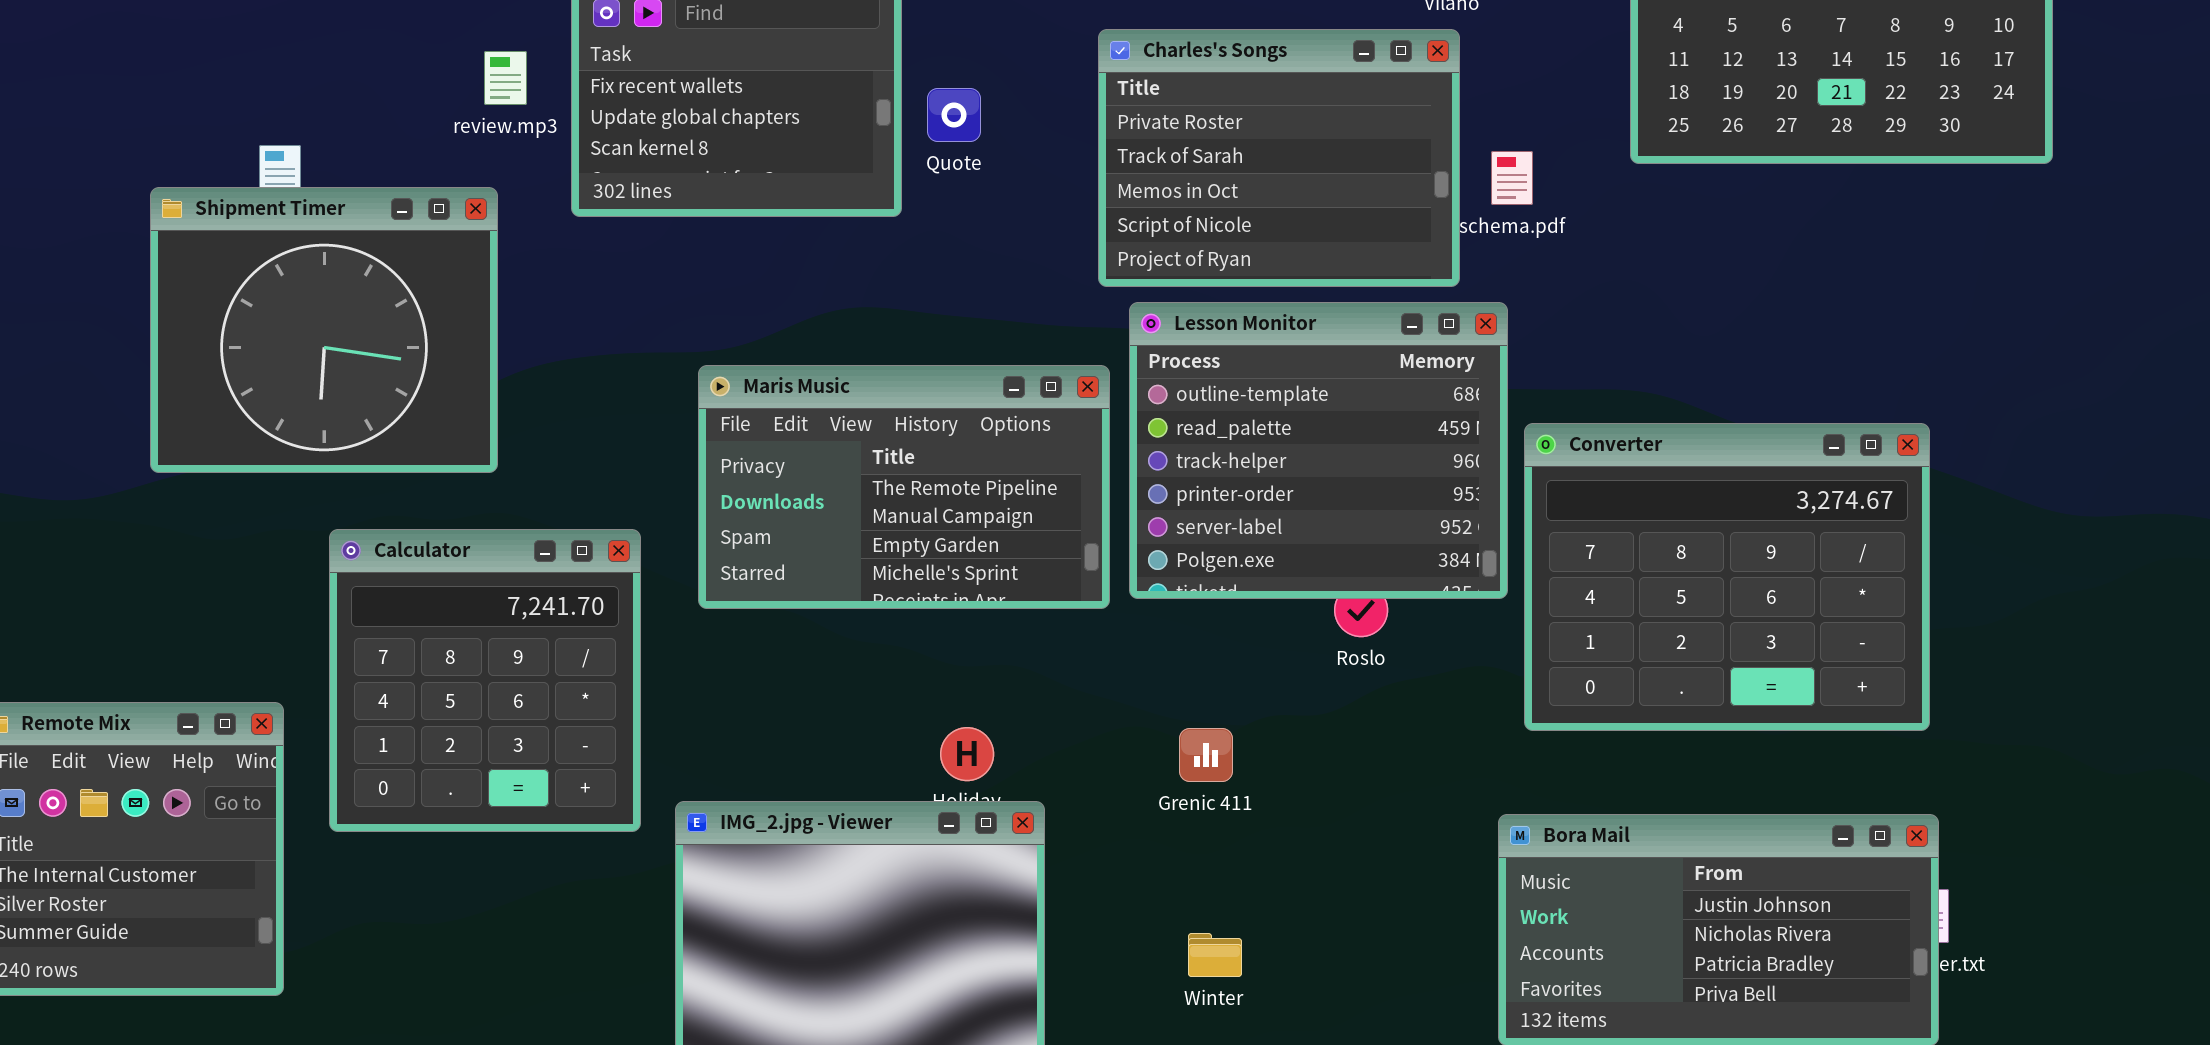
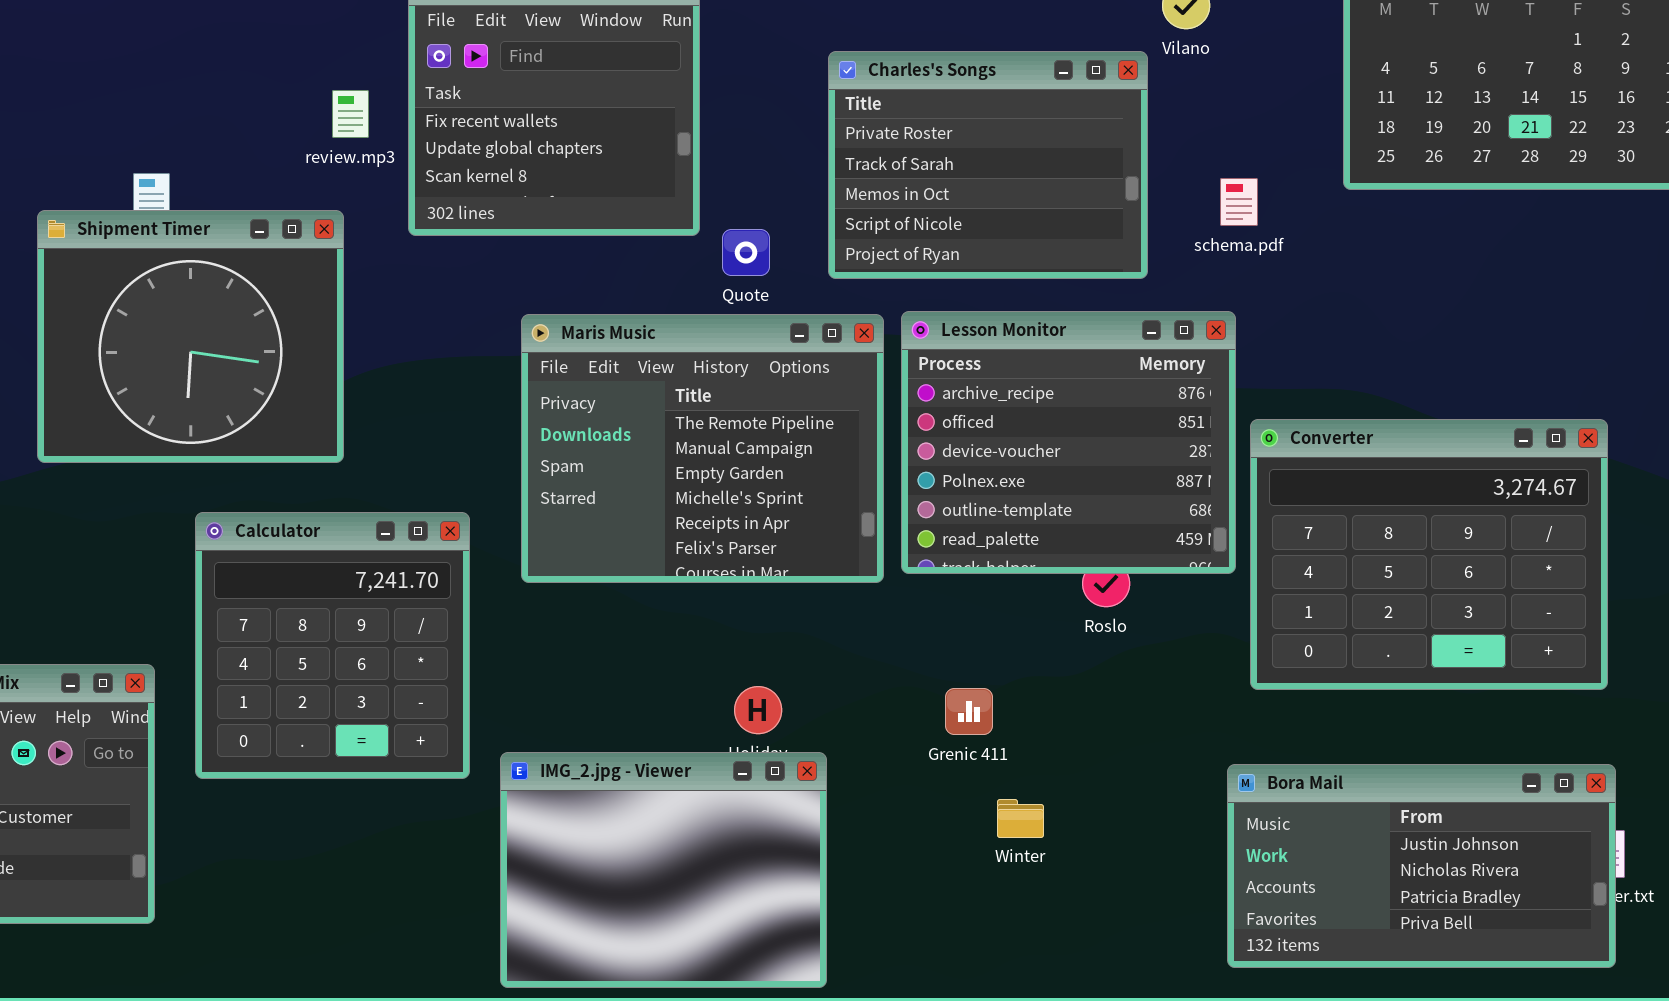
Charles's Songs: [1098,29,1460,287] -> [828,51,1148,279], moved
Quote: [927,88,981,142] -> [722,229,770,276], moved
Lesson Monitor: [1129,302,1508,599] -> [901,311,1236,574], scrolled up 4 rows
Maris Music: [698,365,1110,609] -> [521,314,884,583], resized
Winter: [1188,933,1242,977] -> [997,799,1044,838], moved

